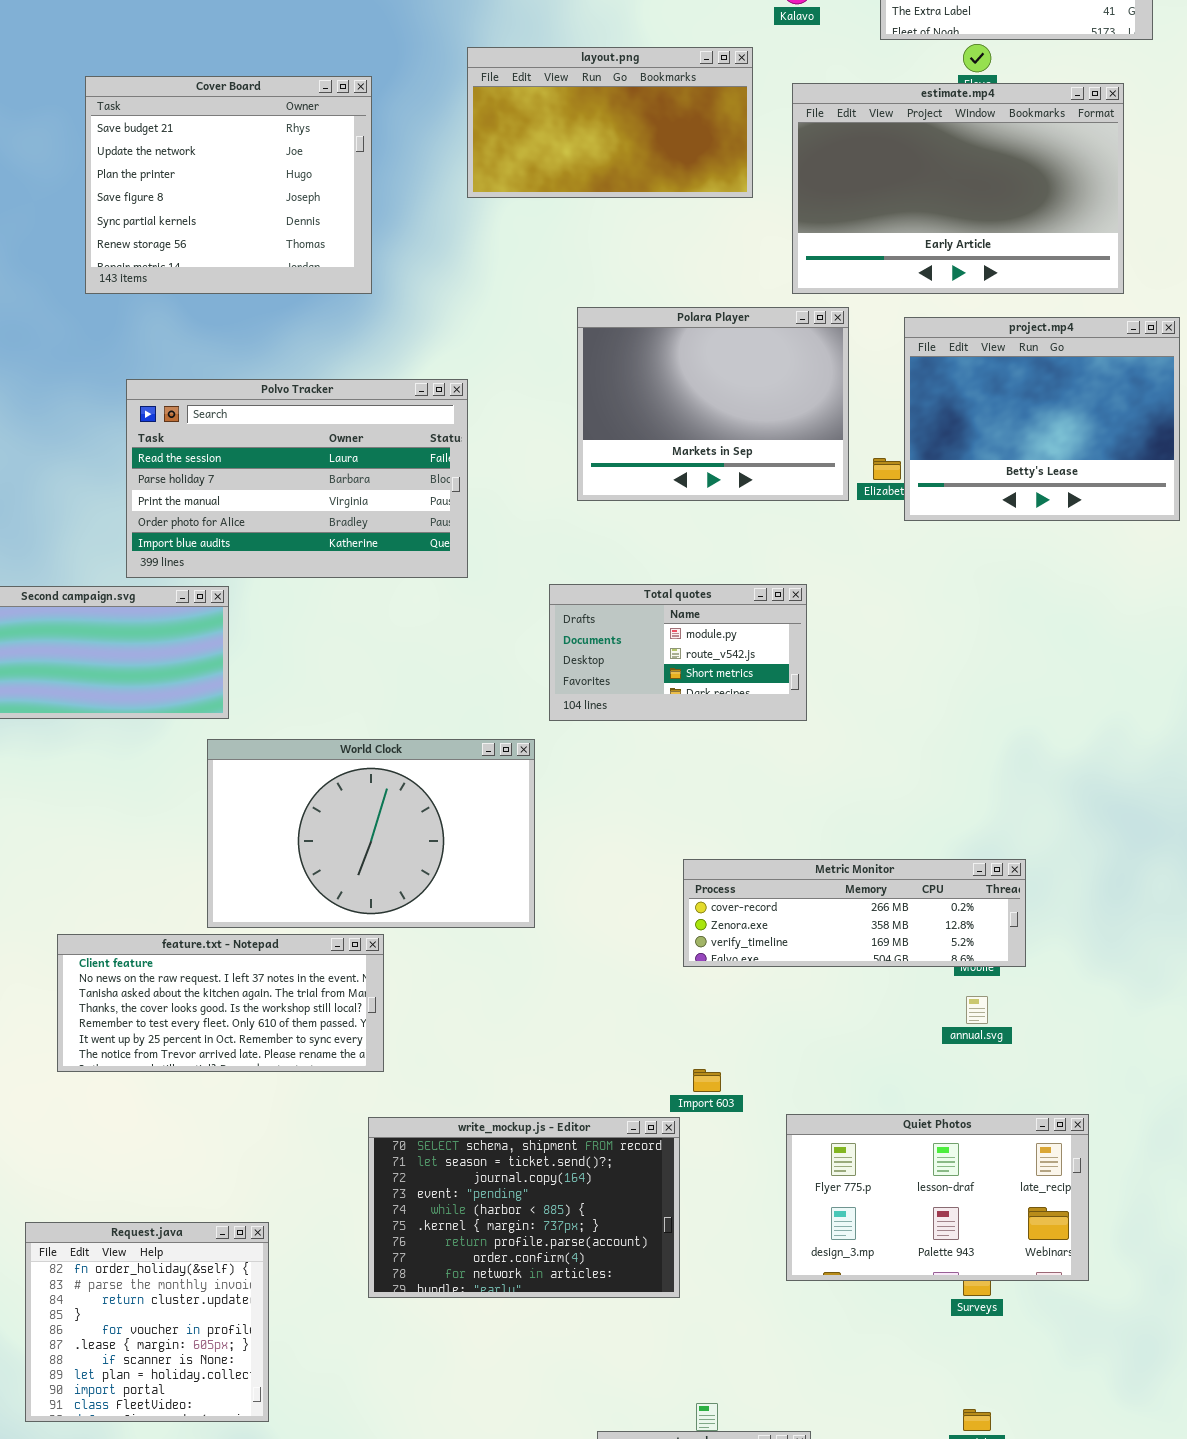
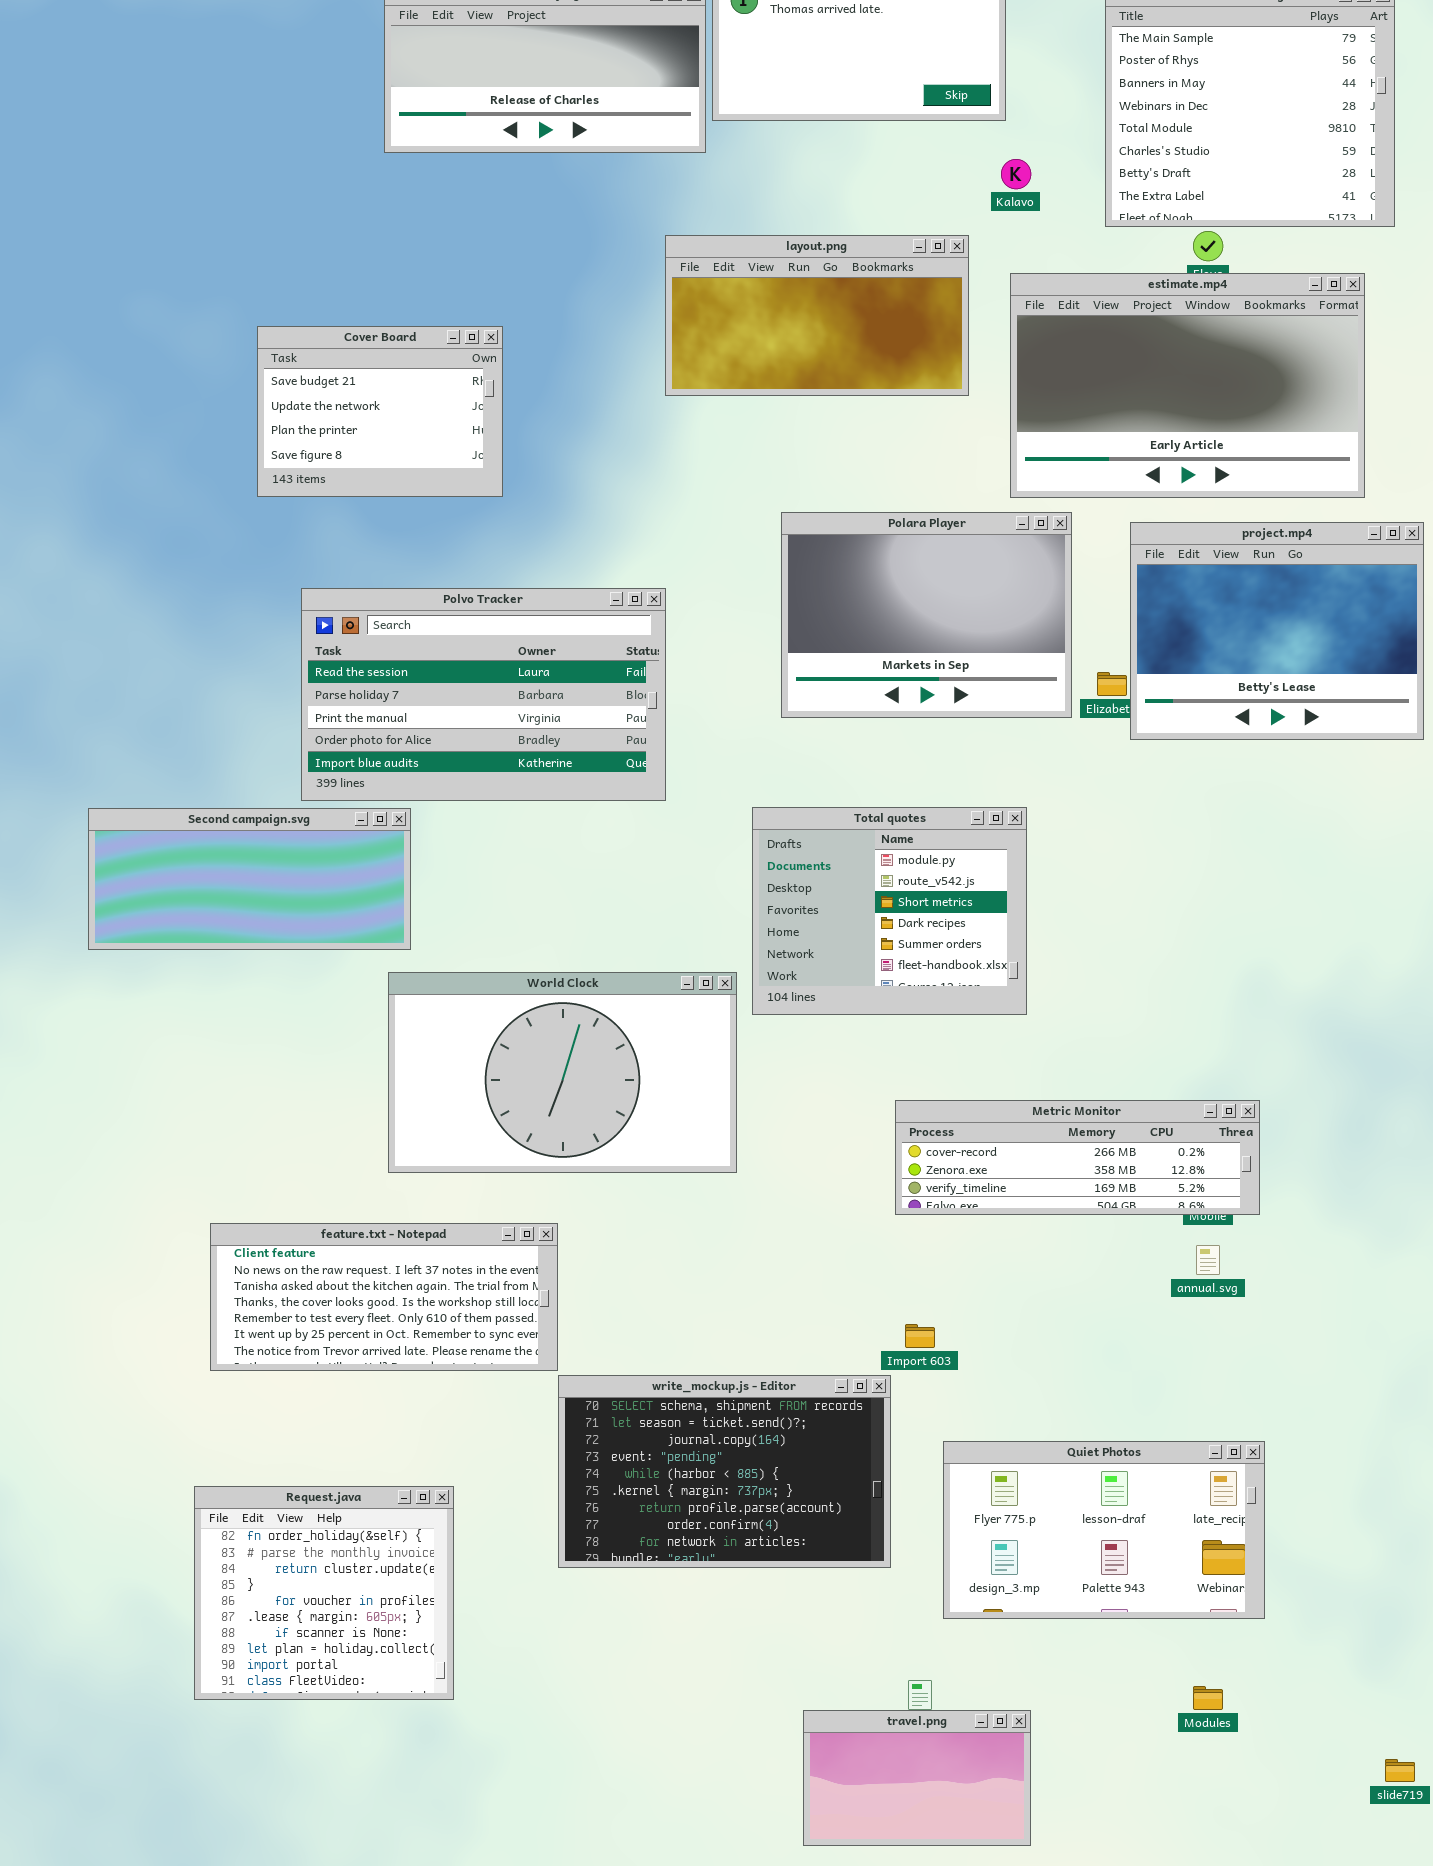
Cover Board: [85,76,372,294] -> [257,326,503,497], resized
Total quotes: [549,584,807,721] -> [752,807,1027,1015], resized
feature.txt - Notepad: [57,934,384,1072] -> [210,1223,558,1371], moved
Quiet Photos: [786,1114,1089,1281] -> [943,1441,1265,1619], moved

